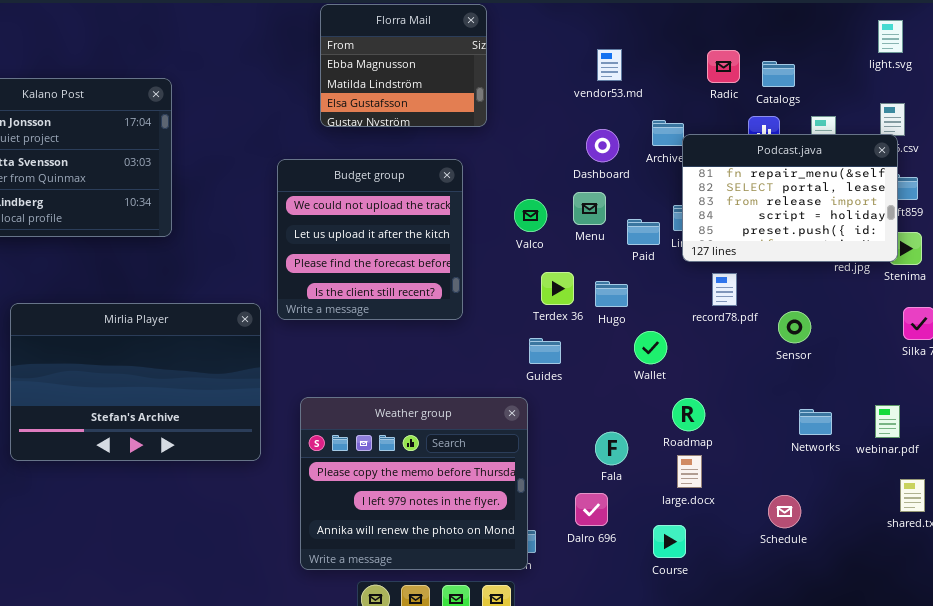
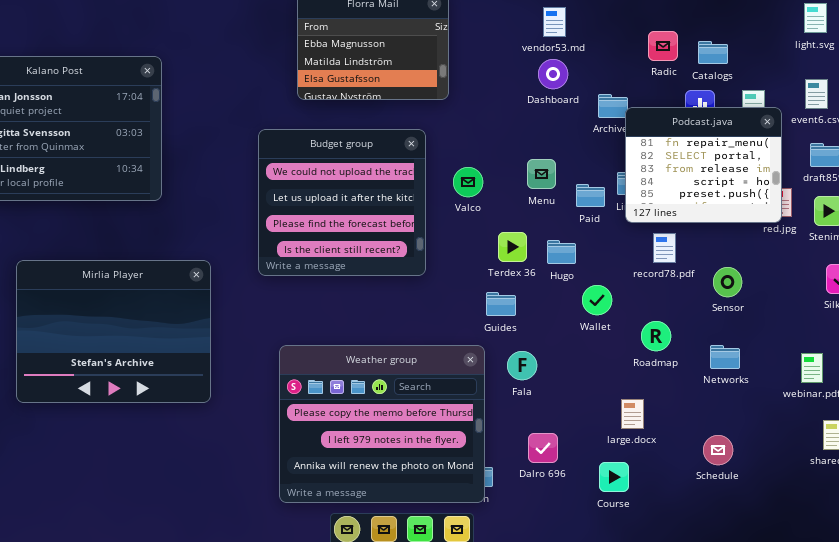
vendor53.md: [597,49,622,81] -> [543,7,566,37], moved
Dashboard: [586,129,619,162] -> [538,59,568,89], moved
Podcast.java: [682,134,898,262] -> [625,107,782,223], resized
Valco: [514,199,547,232] -> [453,167,483,197], moved
Mirlia Player: [10,303,261,461] -> [16,260,211,403], resized
Roadmap: [672,398,705,431] -> [641,321,671,351], moved
Networks: [799,409,832,435] -> [710,345,740,369], moved
Fala: [595,432,628,465] -> [507,351,537,380], moved

